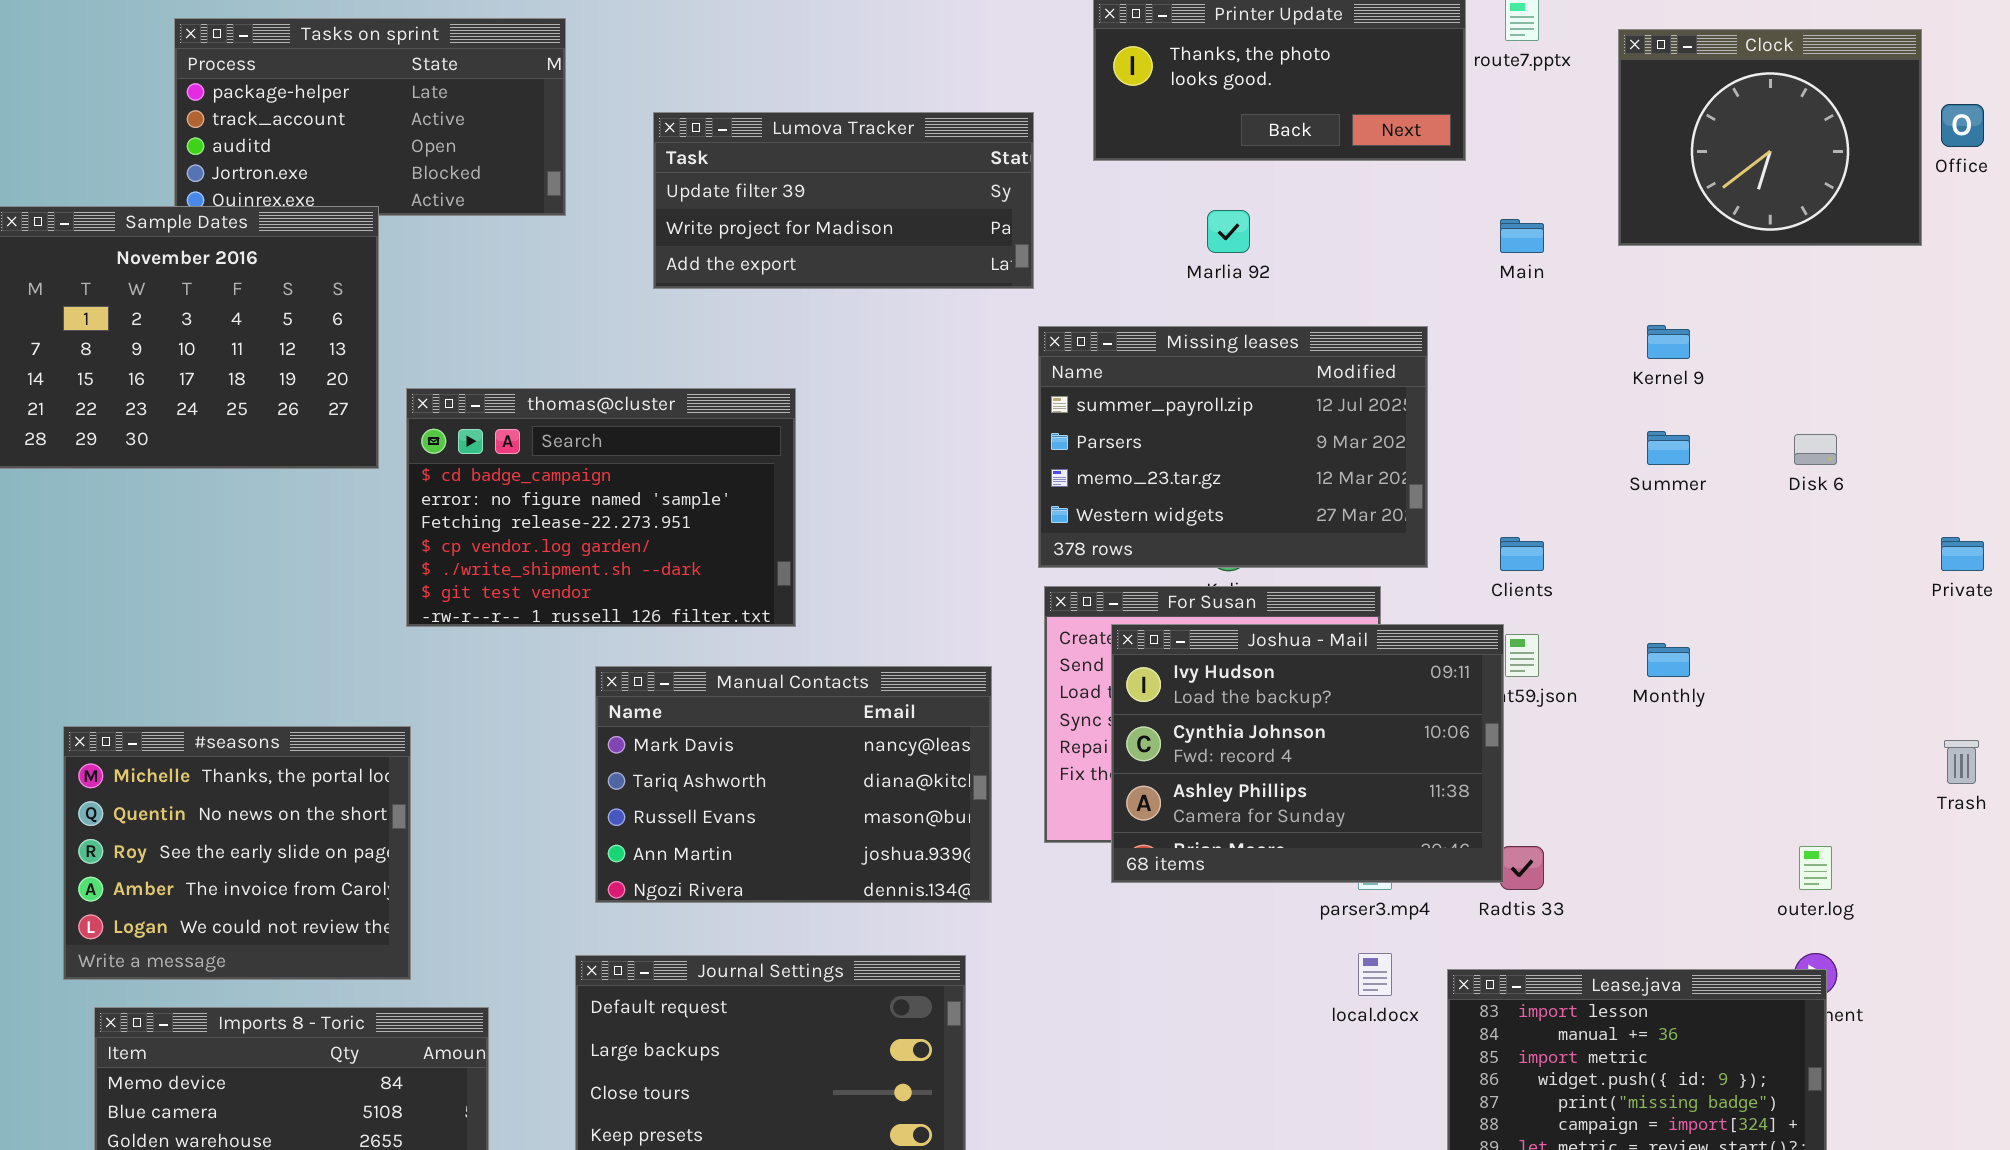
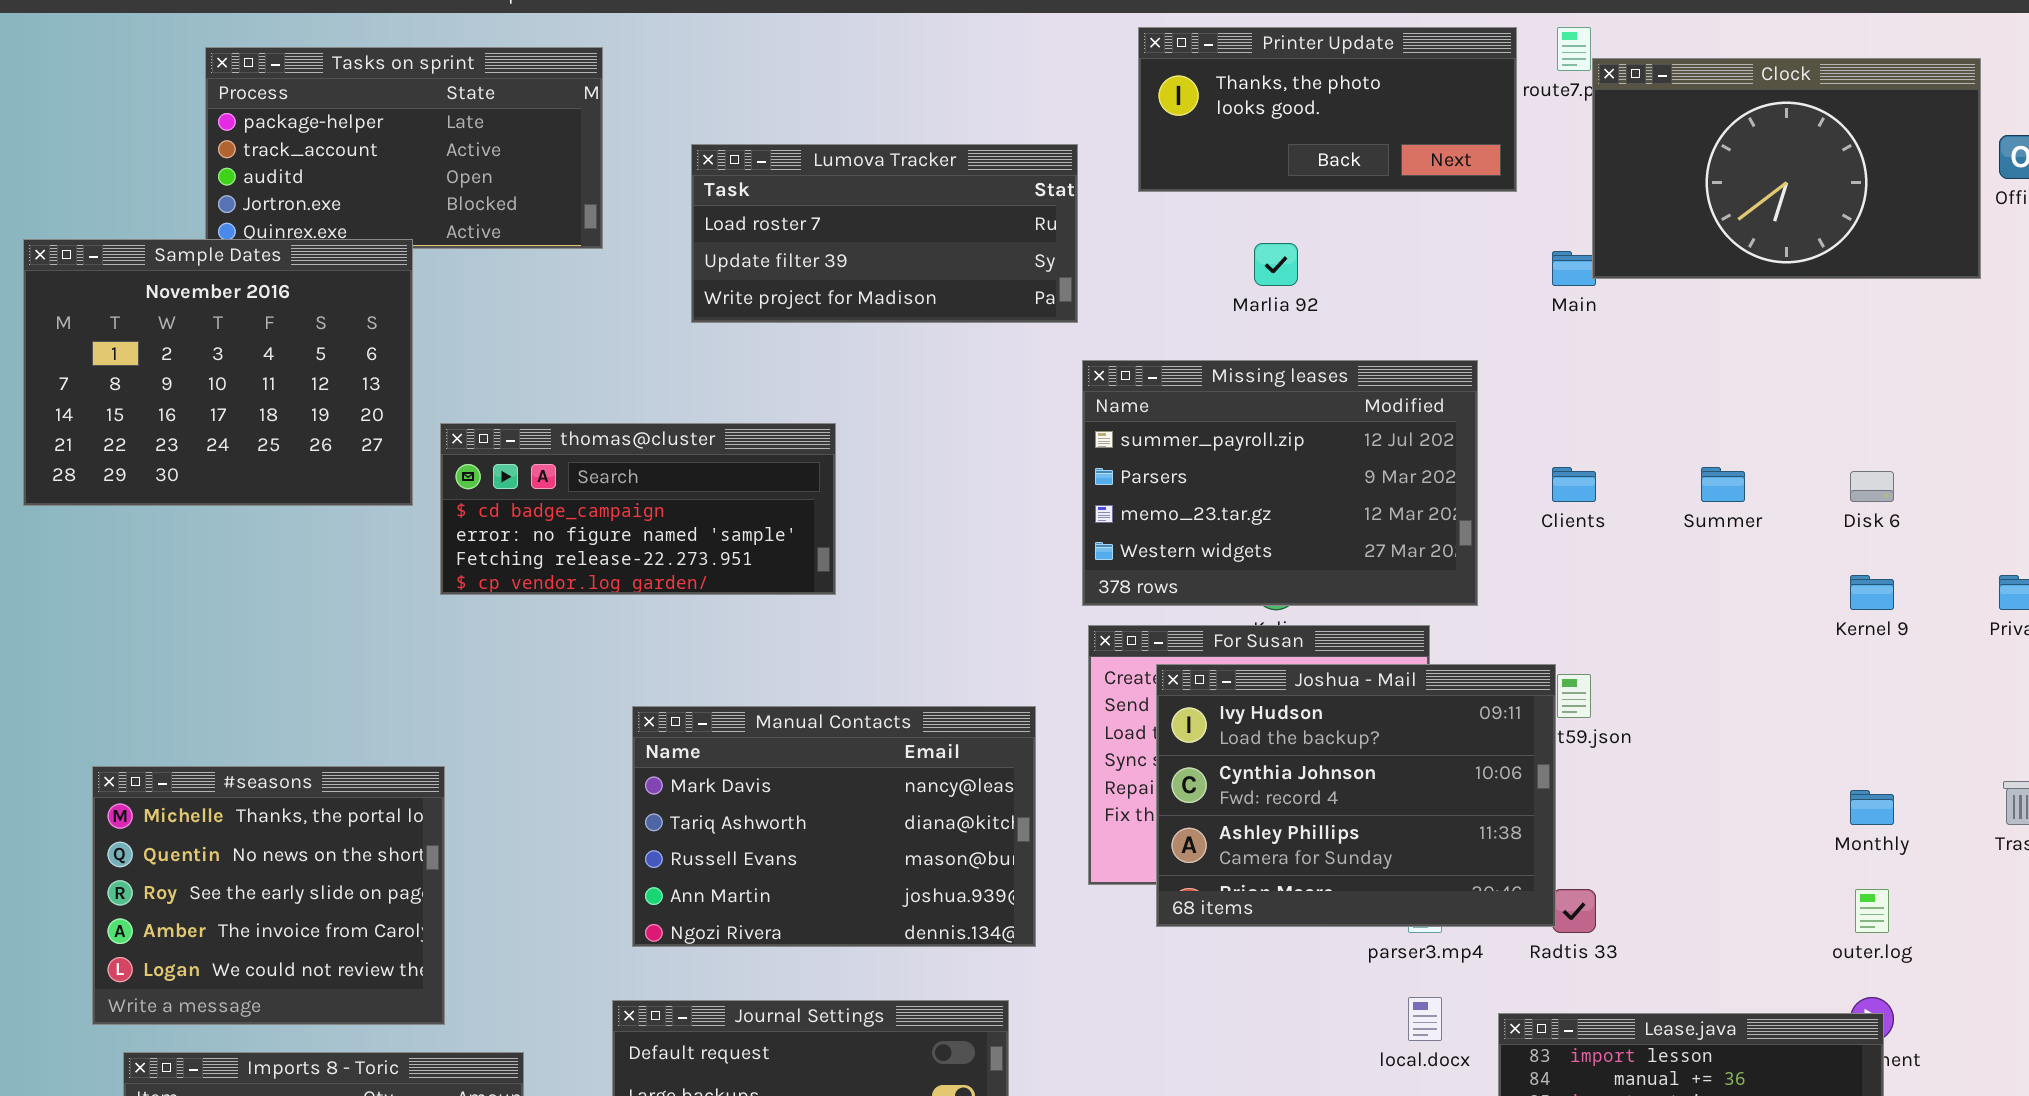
Clock: [1618,29,1922,246] -> [1592,58,1981,279], resized
Lumova Tracker: [653,112,1034,289] -> [691,144,1078,323], scrolled up 1 row
Kernel 9: [1647,325,1690,359] -> [1850,575,1894,610], moved
thomas@cluster: [406,388,796,627] -> [440,423,836,595], resized
Clients: [1500,537,1544,571] -> [1552,467,1596,502], moved
Monthly: [1647,643,1690,677] -> [1850,790,1894,825], moved

